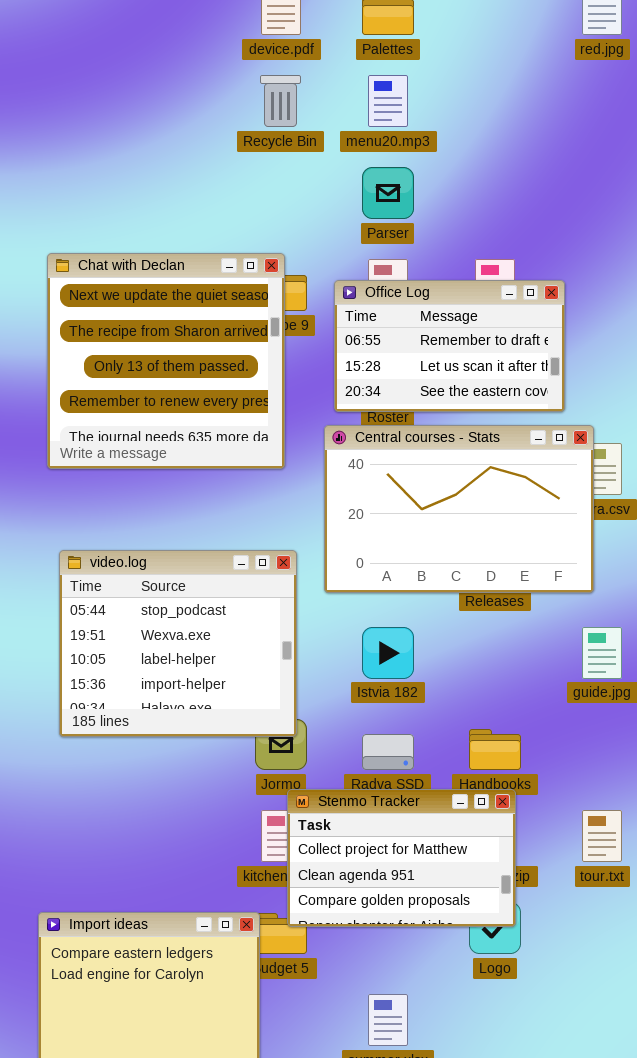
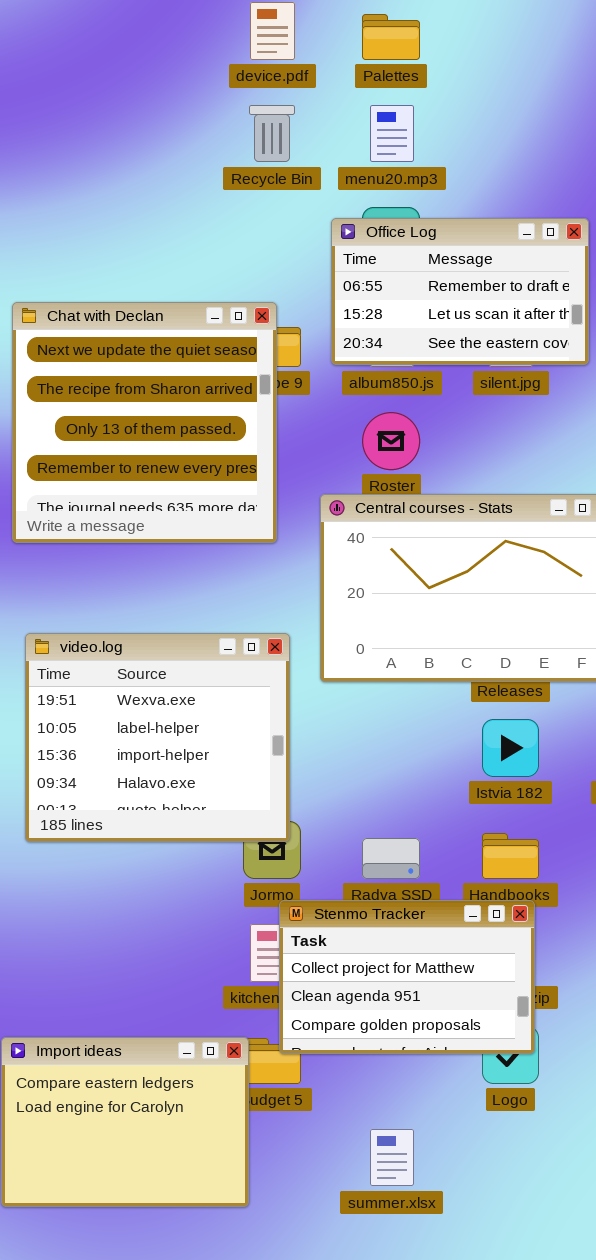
Office Log: [334,280,565,412] -> [331,218,589,365], moved
video.log: [59,550,297,737] -> [25,633,290,842], scrolled down 1 row
Istvia 182: [362,627,414,679] -> [482,719,539,777], moved

